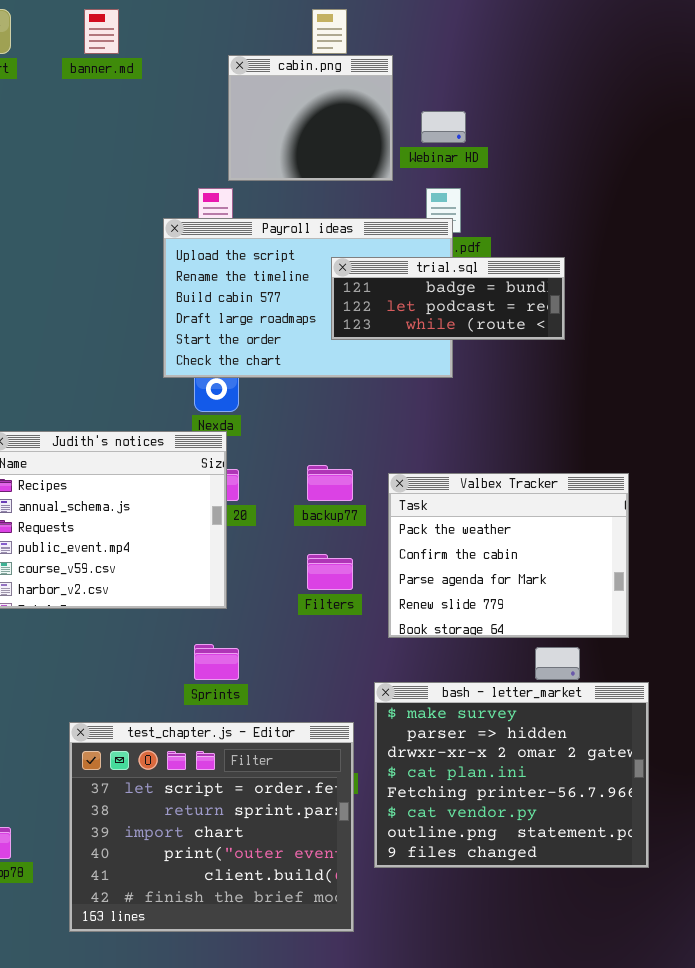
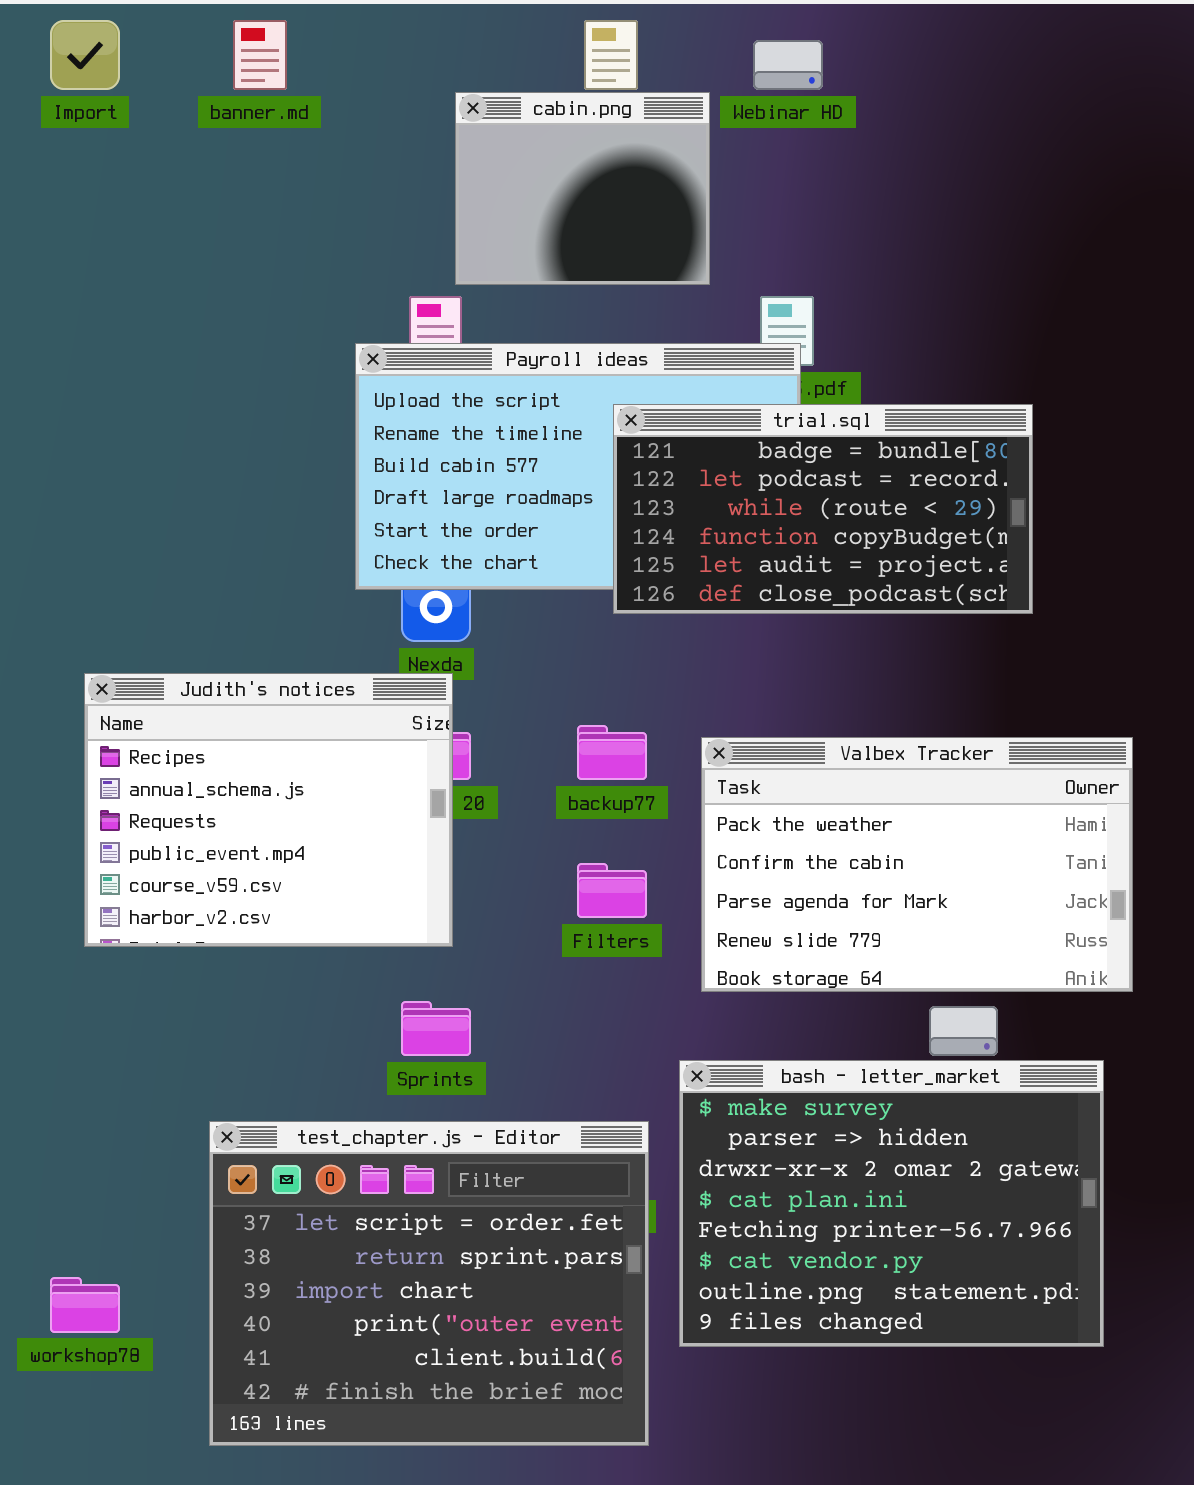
Webinar HD: [421,111,466,143] -> [753,40,823,90], moved
trial.sql: [331,257,565,340] -> [613,404,1033,614], resized
Valbex Tracker: [388,473,629,638] -> [701,737,1133,992], resized

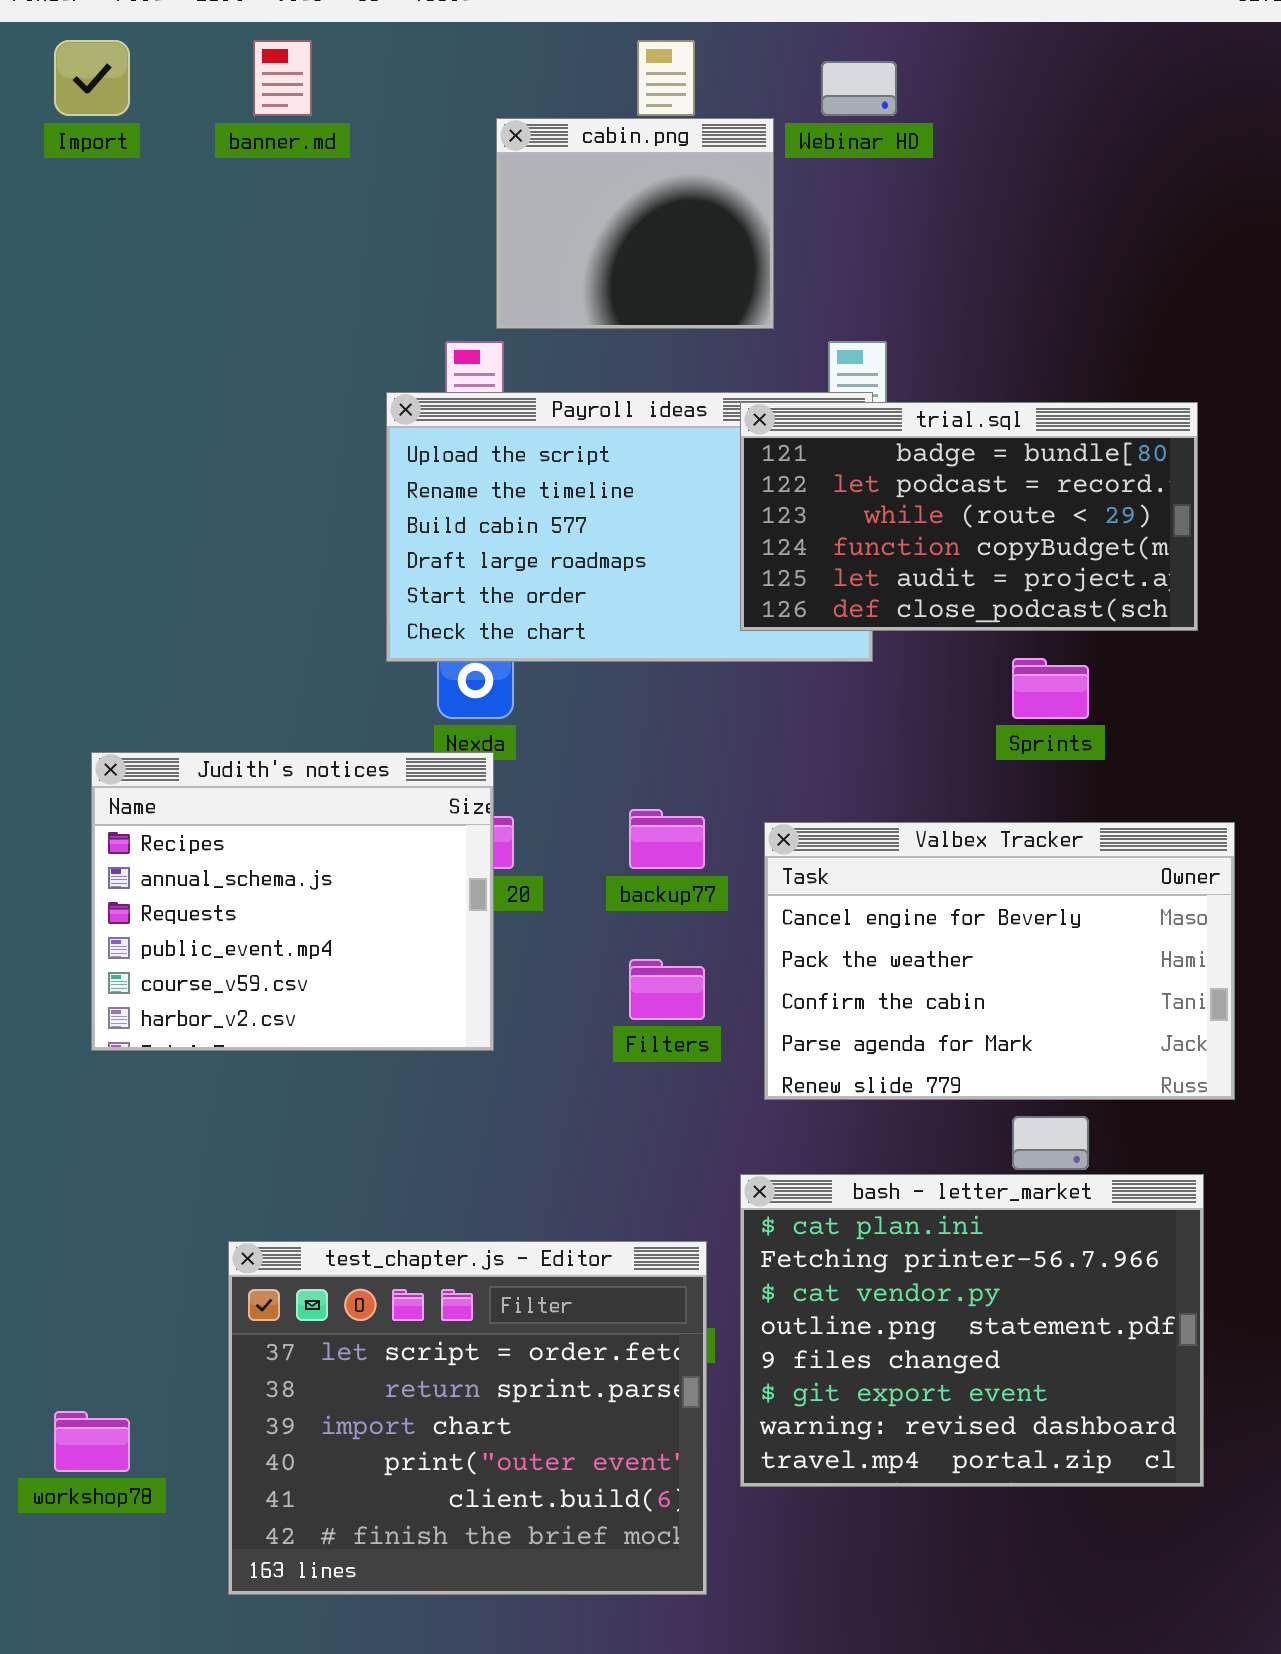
trial.sql: [613,404,1033,614] -> [740,402,1198,631], moved
Valbex Tracker: [701,737,1133,992] -> [764,822,1235,1100], scrolled up 1 row
Sprints: [401,1001,471,1056] -> [1012,658,1089,719], moved
bash - letter_market: [679,1060,1104,1347] -> [740,1174,1204,1487], scrolled down 3 rows

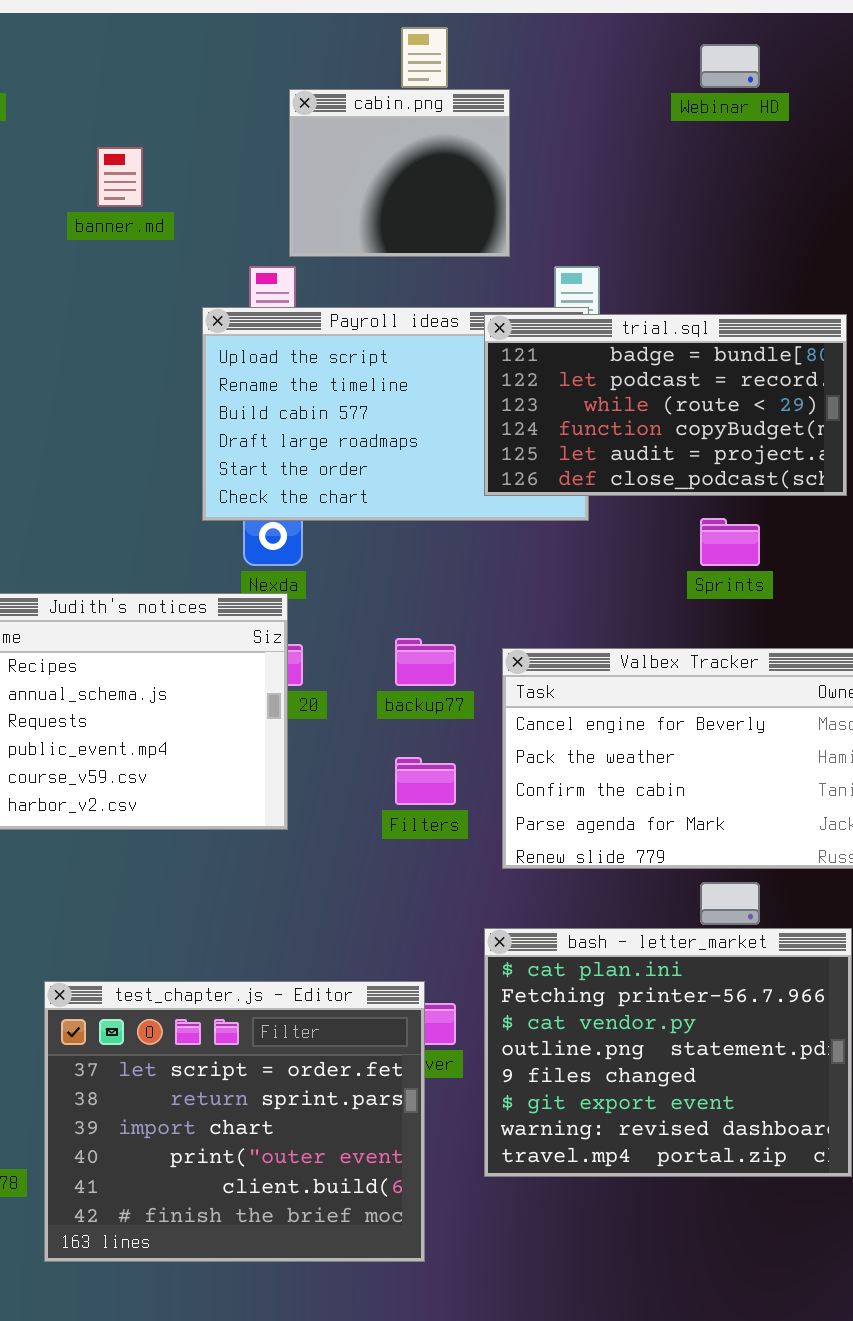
banner.md: [253,40,312,116] -> [97,147,143,207], moved
Webinar HD: [821,61,897,116] -> [700,44,760,88], moved
test_chapter.js - Editor: [228,1241,707,1595] -> [44,981,425,1262], moved

